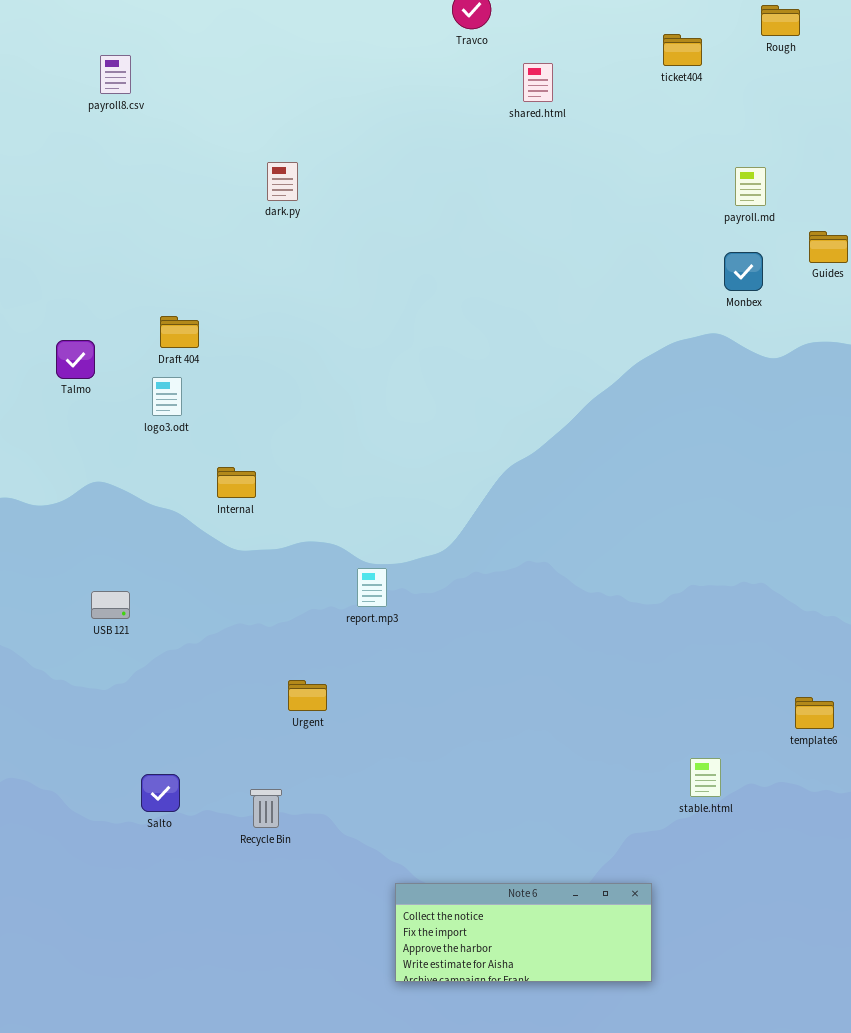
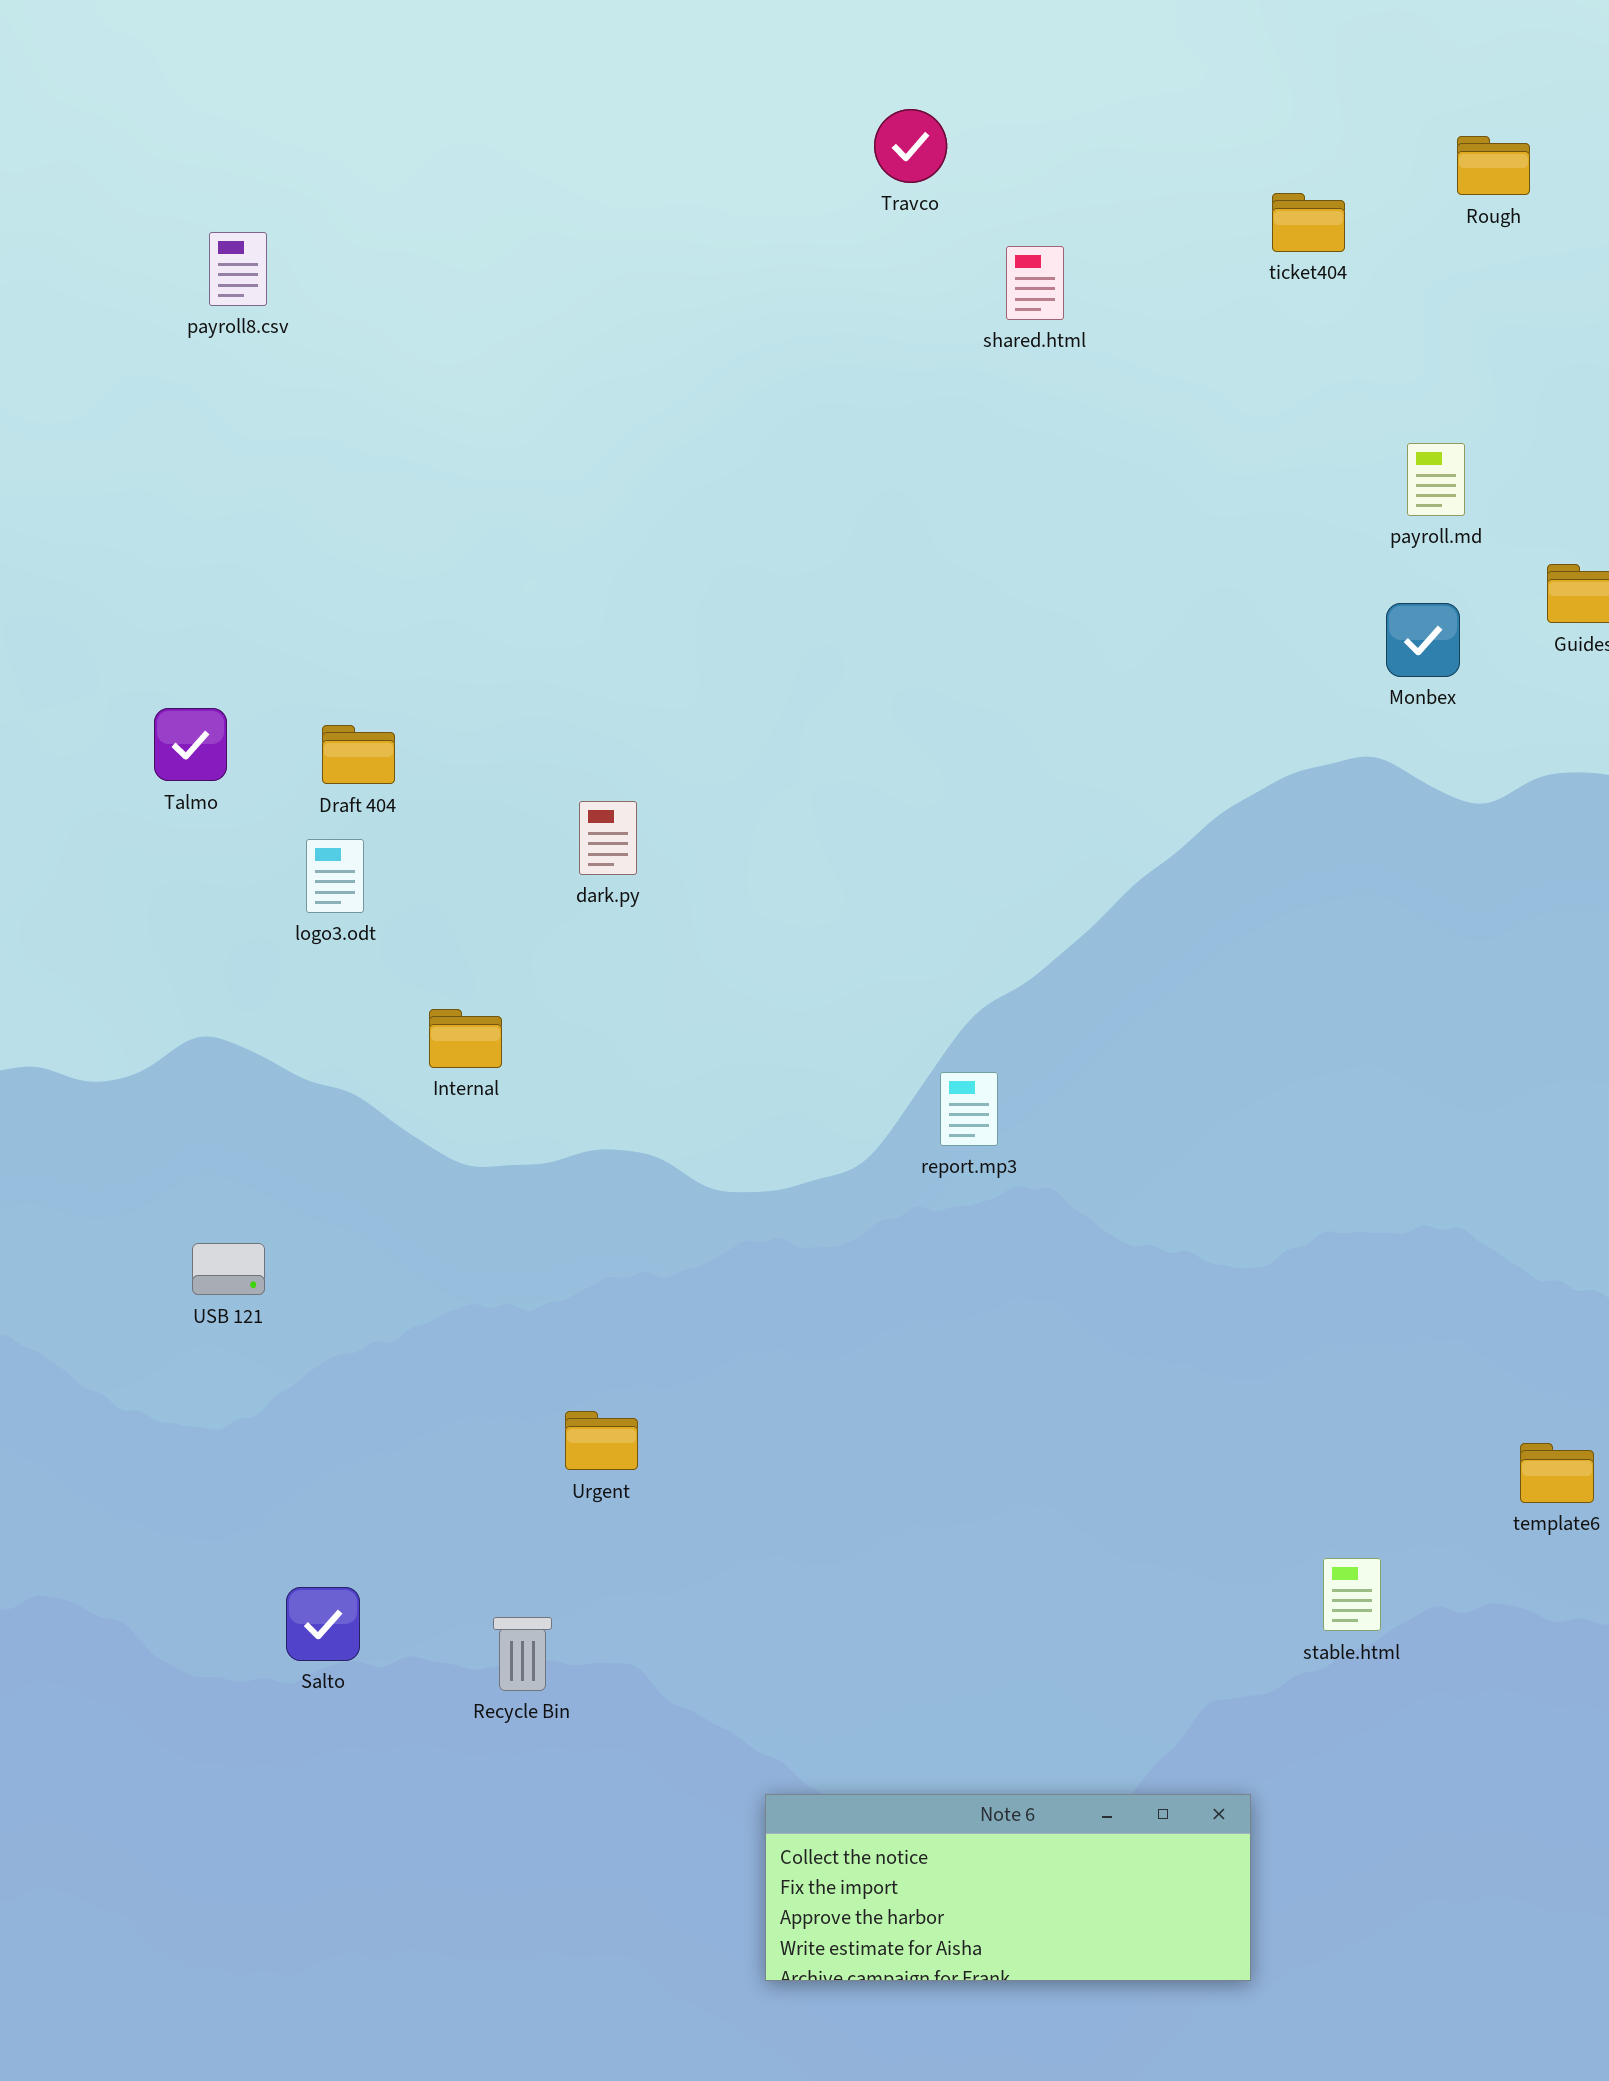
dark.py: [267,162,298,201] -> [579,801,637,875], moved
Talmo: [56,340,95,379] -> [154,708,227,781], moved
report.mp3: [357,568,387,607] -> [940,1072,998,1146], moved

